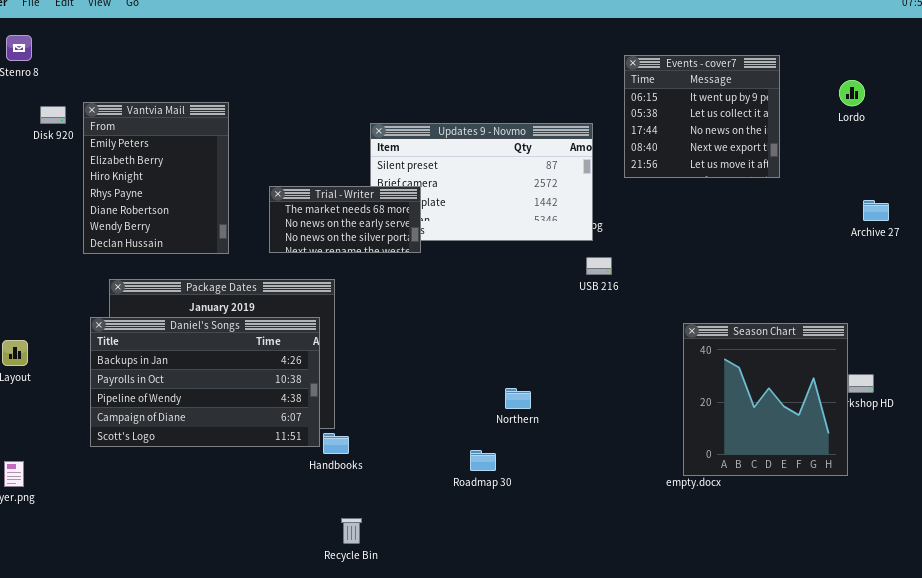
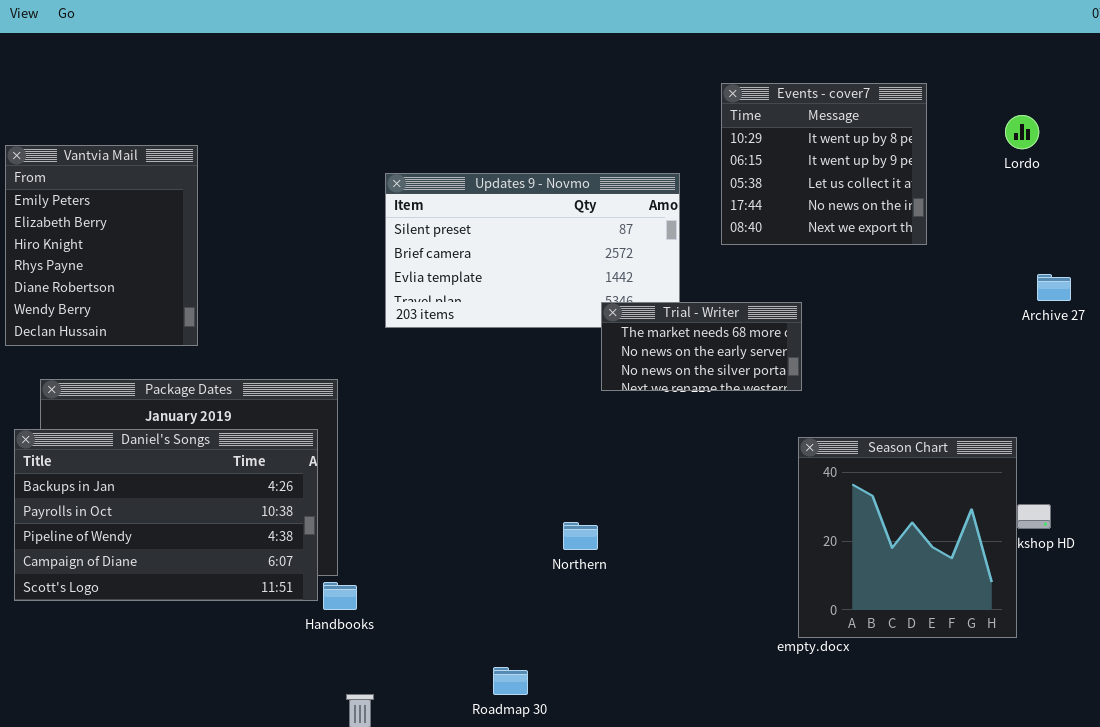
Events - cover7: [624,55,780,178] -> [721,83,927,245], scrolled up 1 row
Trial - Writer: [269,186,421,253] -> [601,302,802,391], moved
Roadmap 30: [470,450,496,471] -> [493,667,528,695], moved

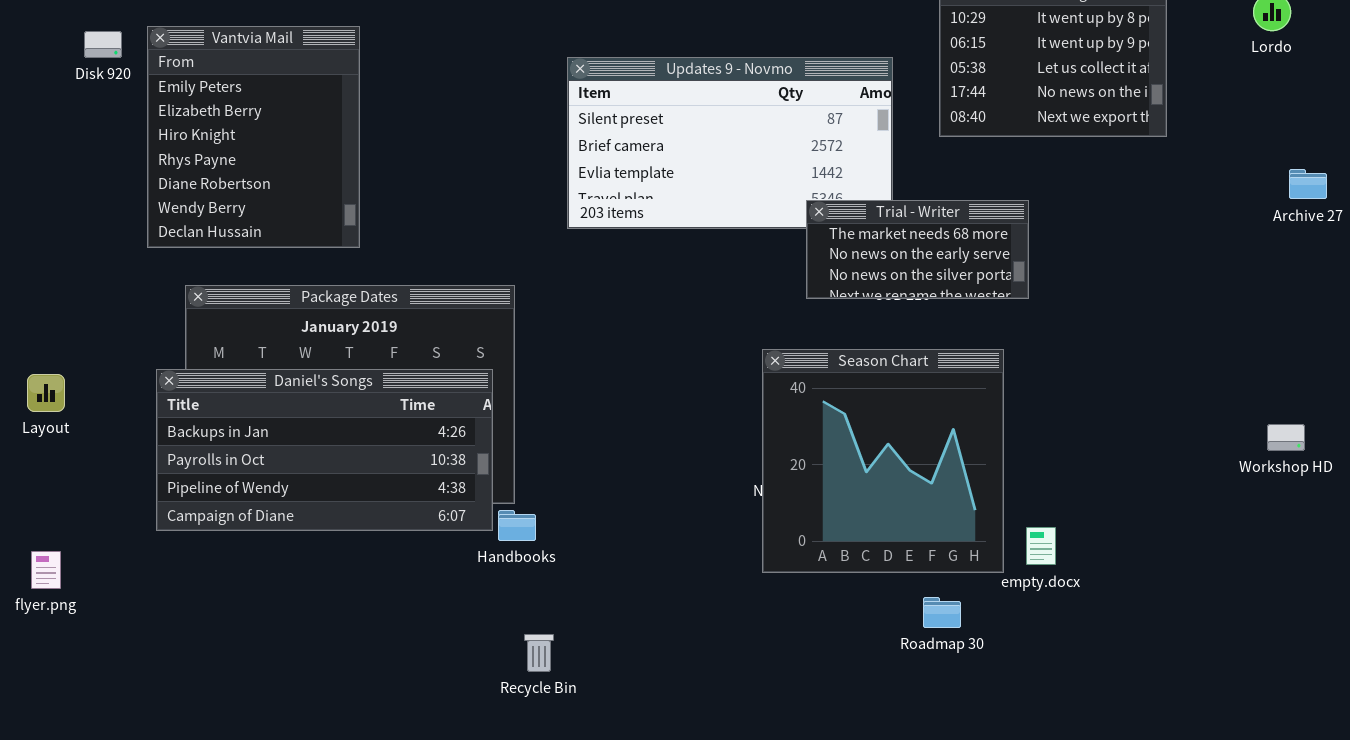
Daniel's Songs: [14,429,318,601] -> [156,369,493,531], resized
Season Chart: [798,437,1017,638] -> [762,349,1004,573], moved
Roadmap 30: [493,667,528,695] -> [923,597,961,628], moved

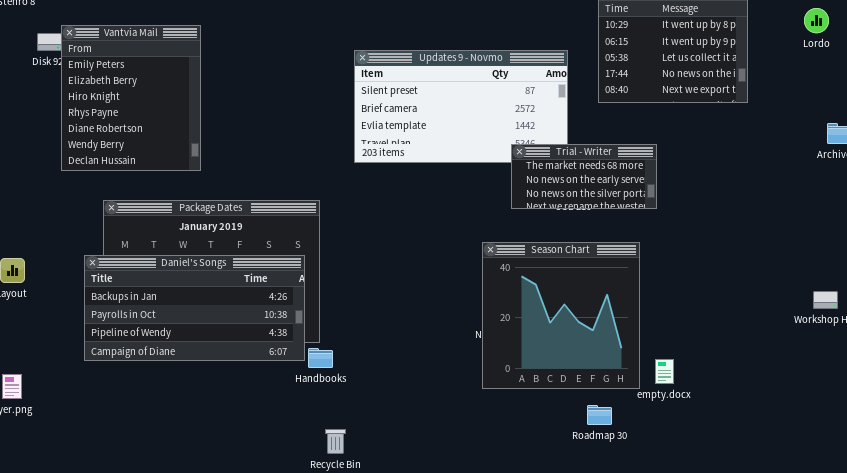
Vantvia Mail: [147,26,360,248] -> [61,25,201,171], moved

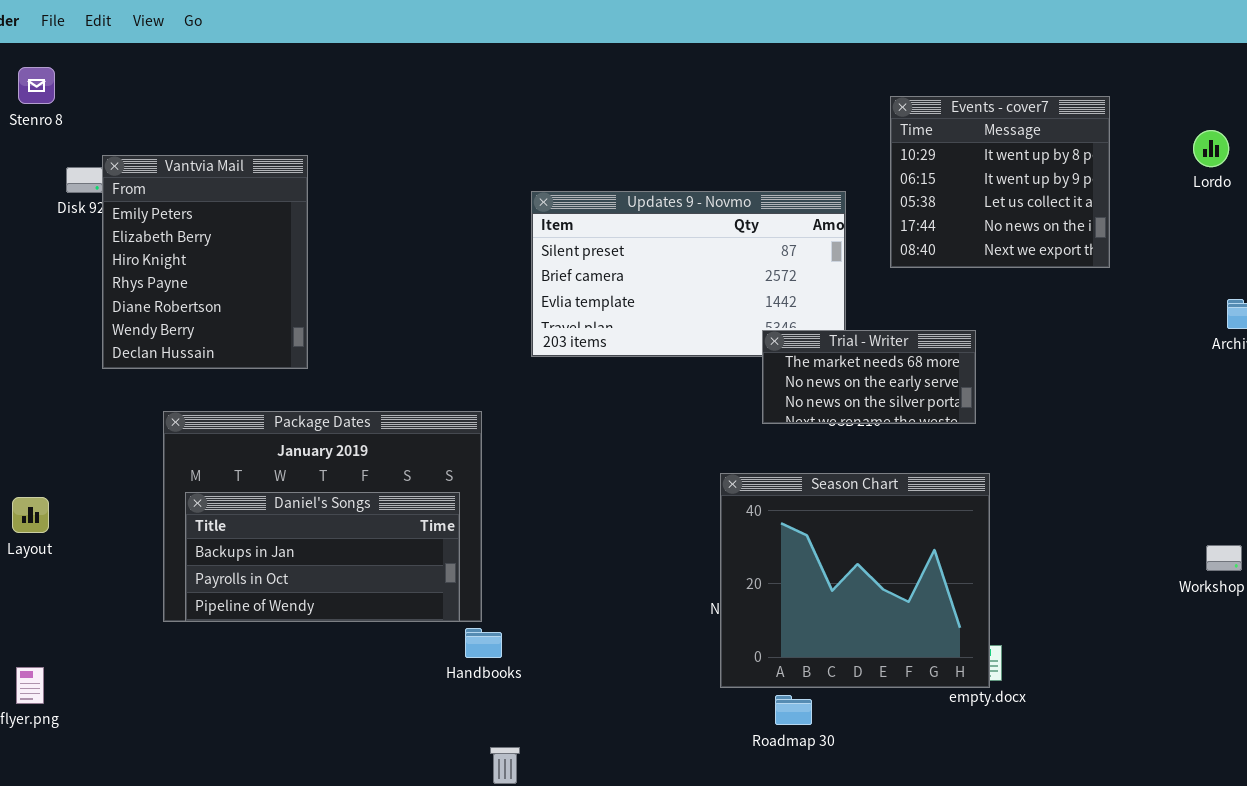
Season Chart: [482,242,640,389] -> [720,473,990,688], resized
Daniel's Songs: [84,255,305,361] -> [185,492,460,622], resized
Roadmap 30: [587,405,612,425] -> [775,695,812,725], moved

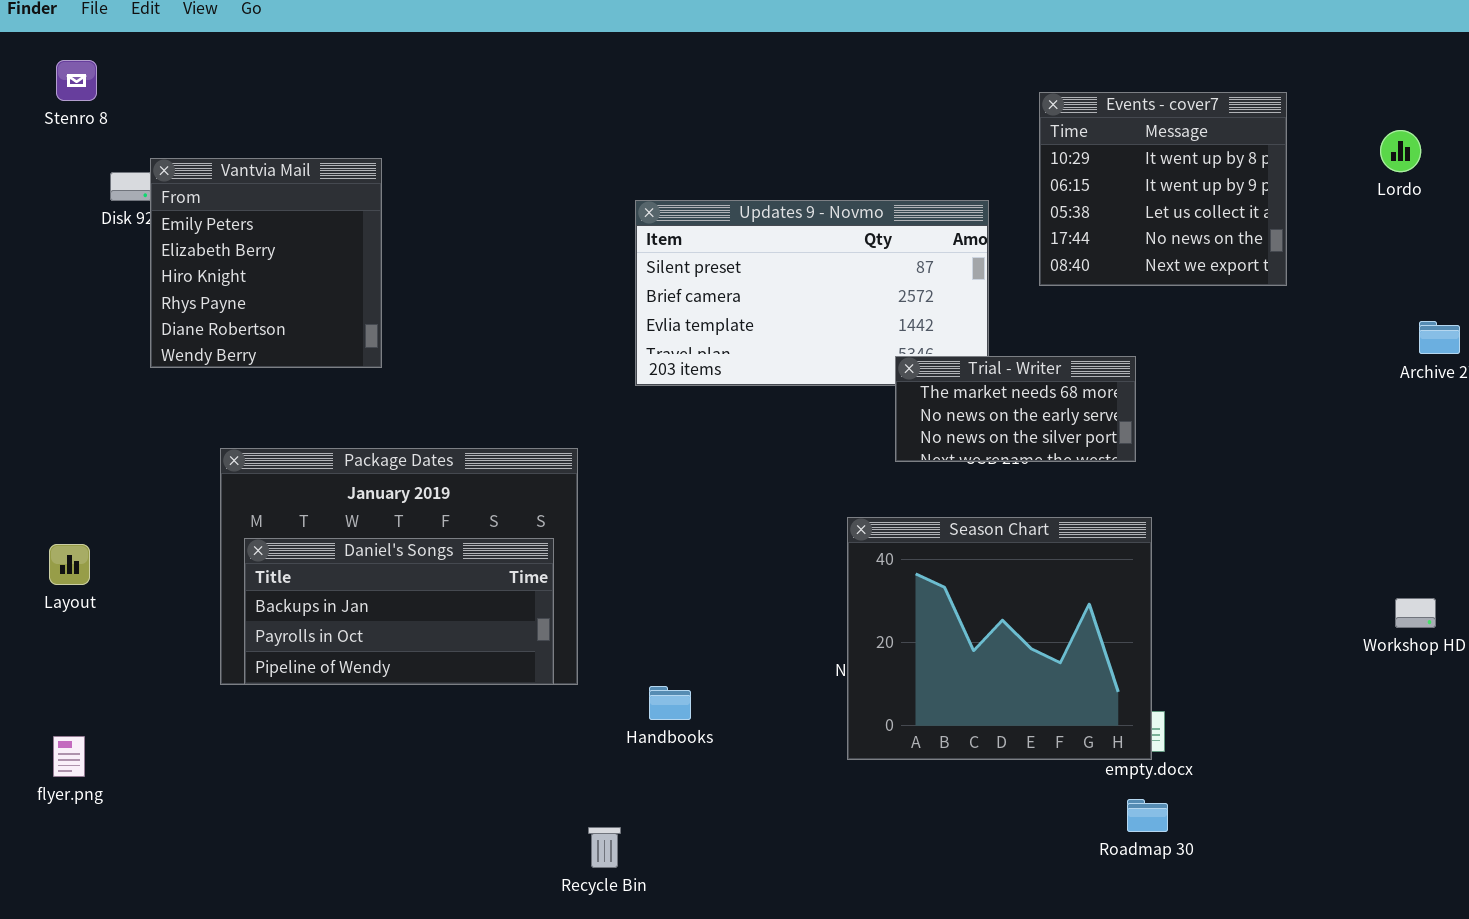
Vantvia Mail: [102,155,308,369] -> [150,158,382,368], resized
Handbooks: [465,628,502,658] -> [649,686,691,720], moved
Roadmap 30: [775,695,812,725] -> [1127,799,1168,832], moved

